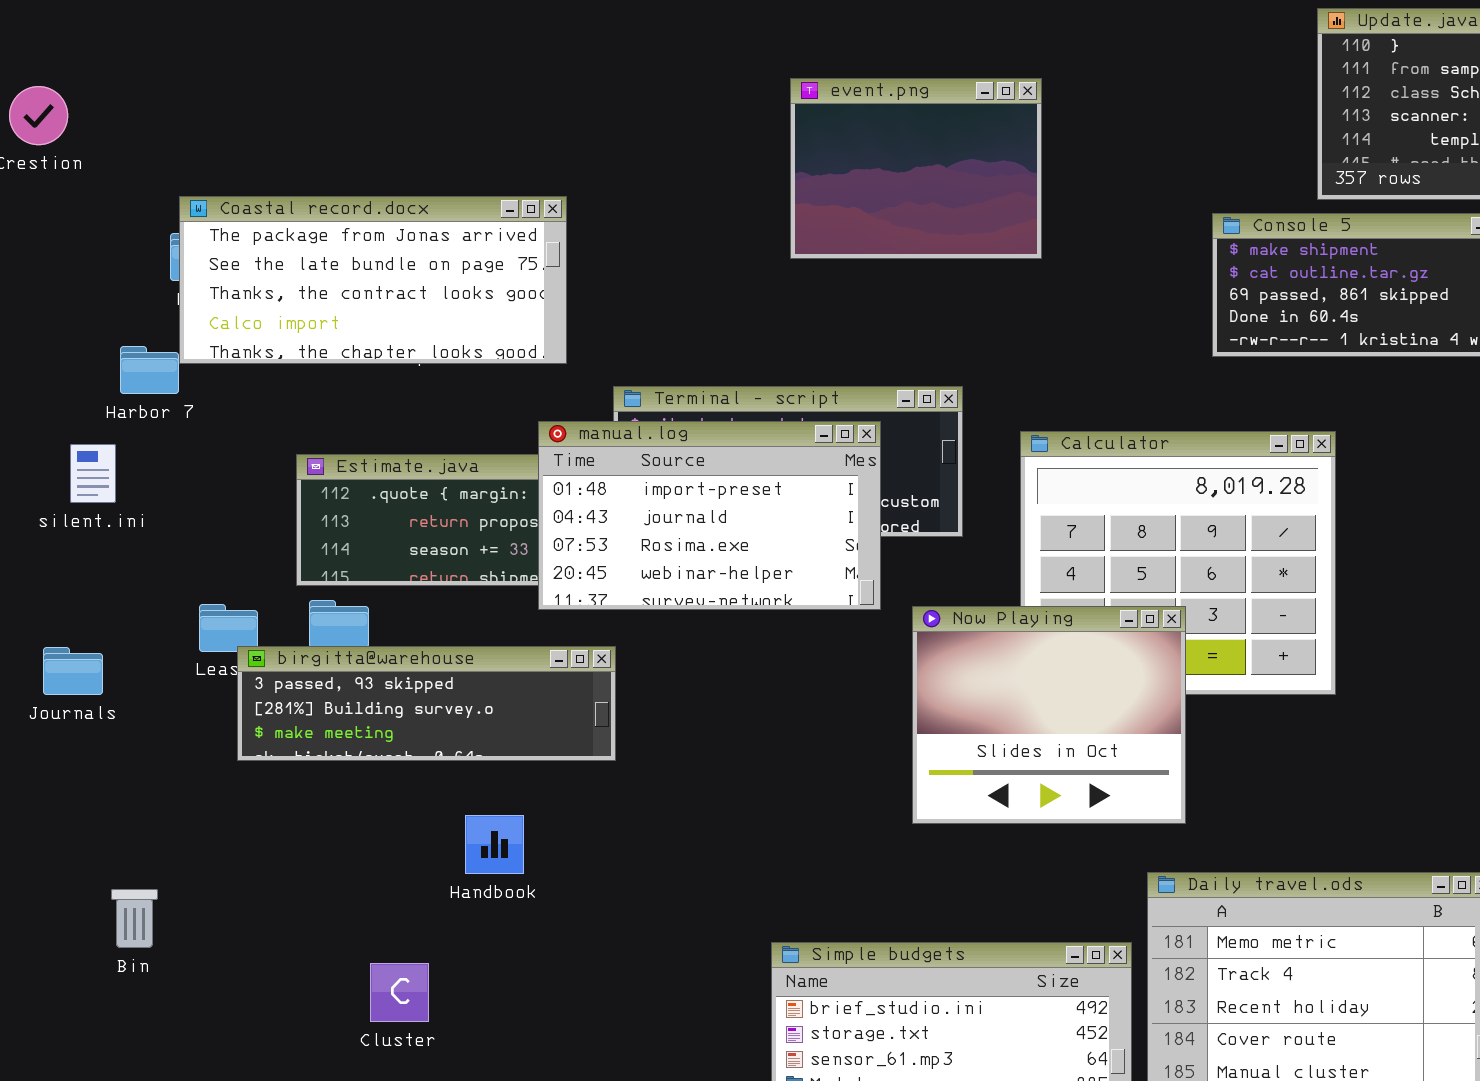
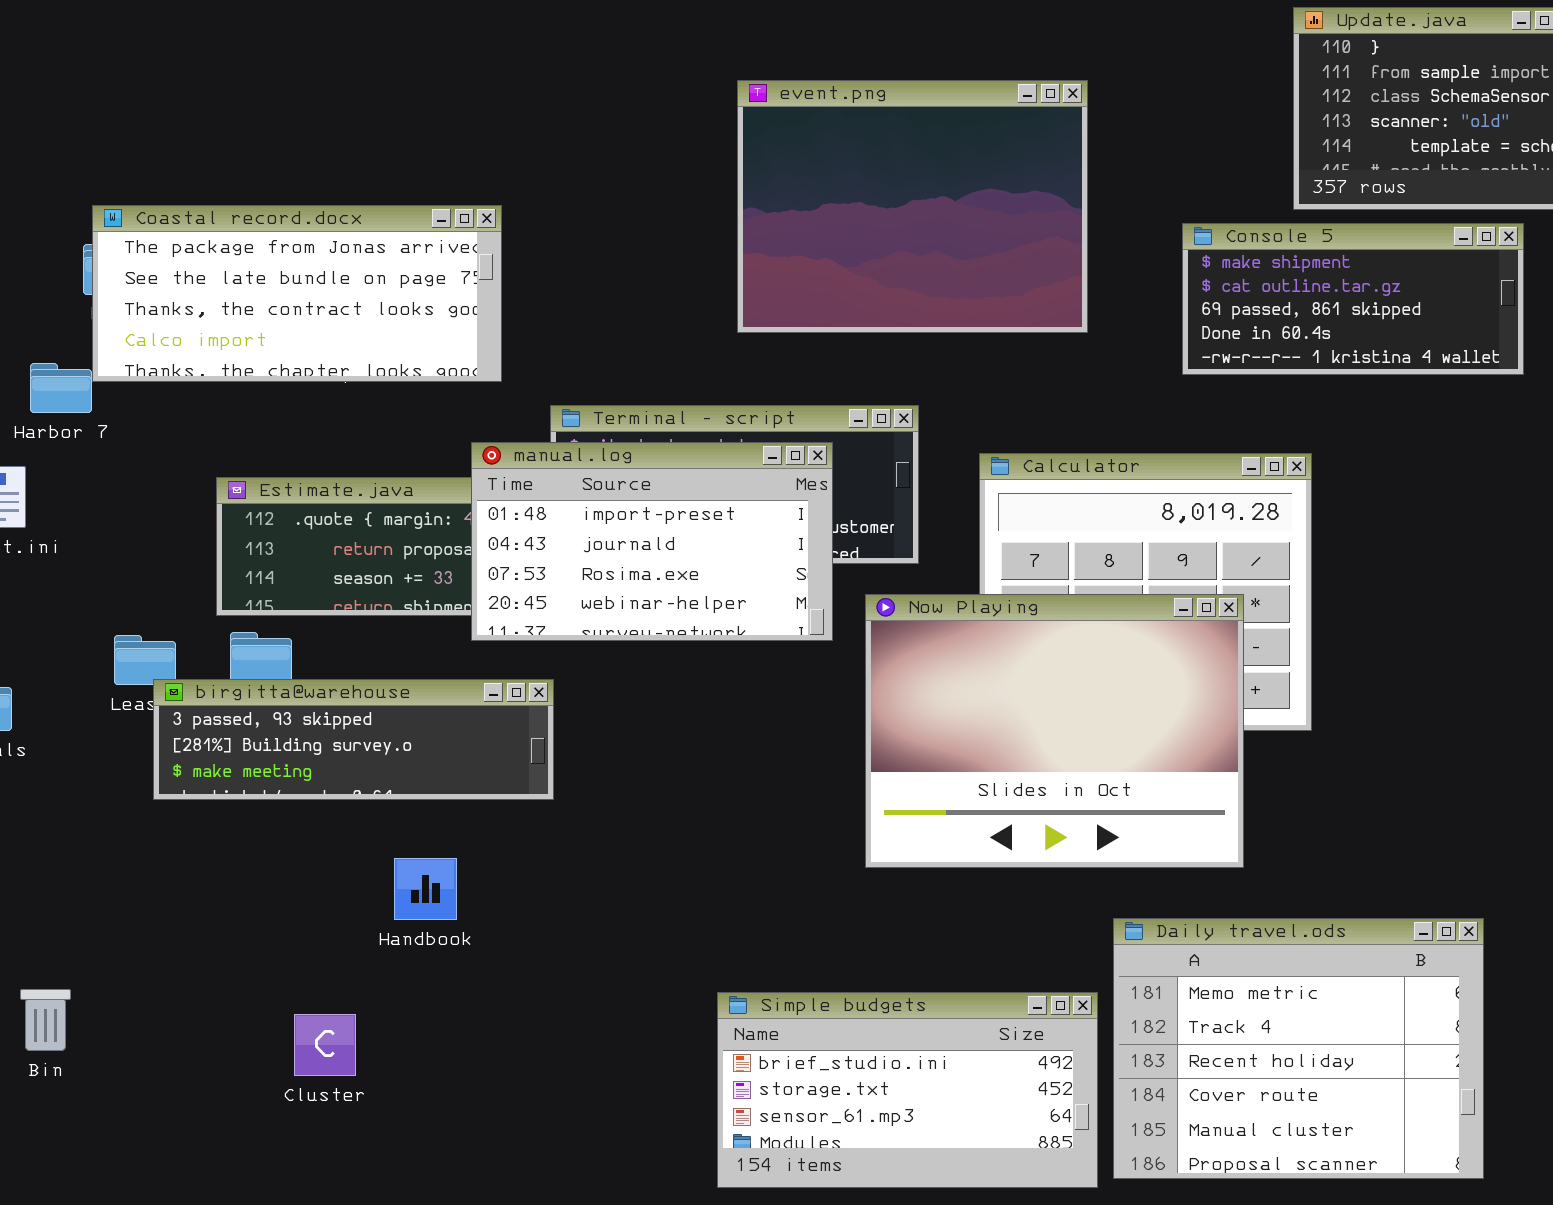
event.png: [790,78,1042,259] -> [737,80,1088,333], resized
Now Playing: [912,606,1186,824] -> [865,594,1244,868], resized
Bin: [111,889,158,948] -> [20,989,71,1051], moved

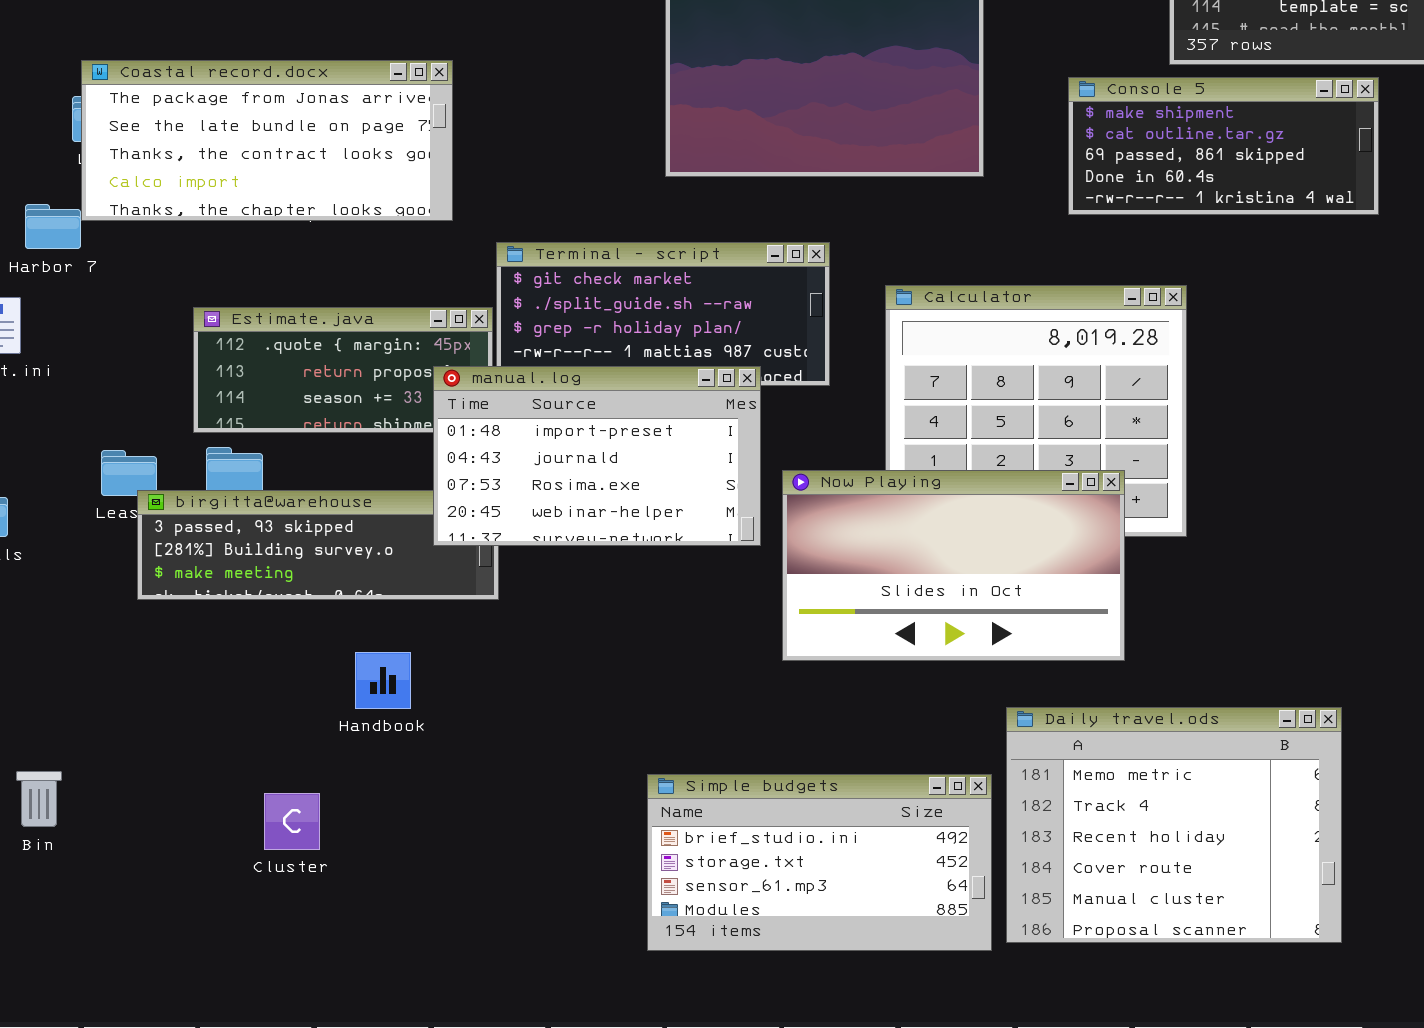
manual.log: [471,442,833,641] -> [433,366,761,546], moved
Now Playing: [865,594,1244,868] -> [782,470,1125,661], resized

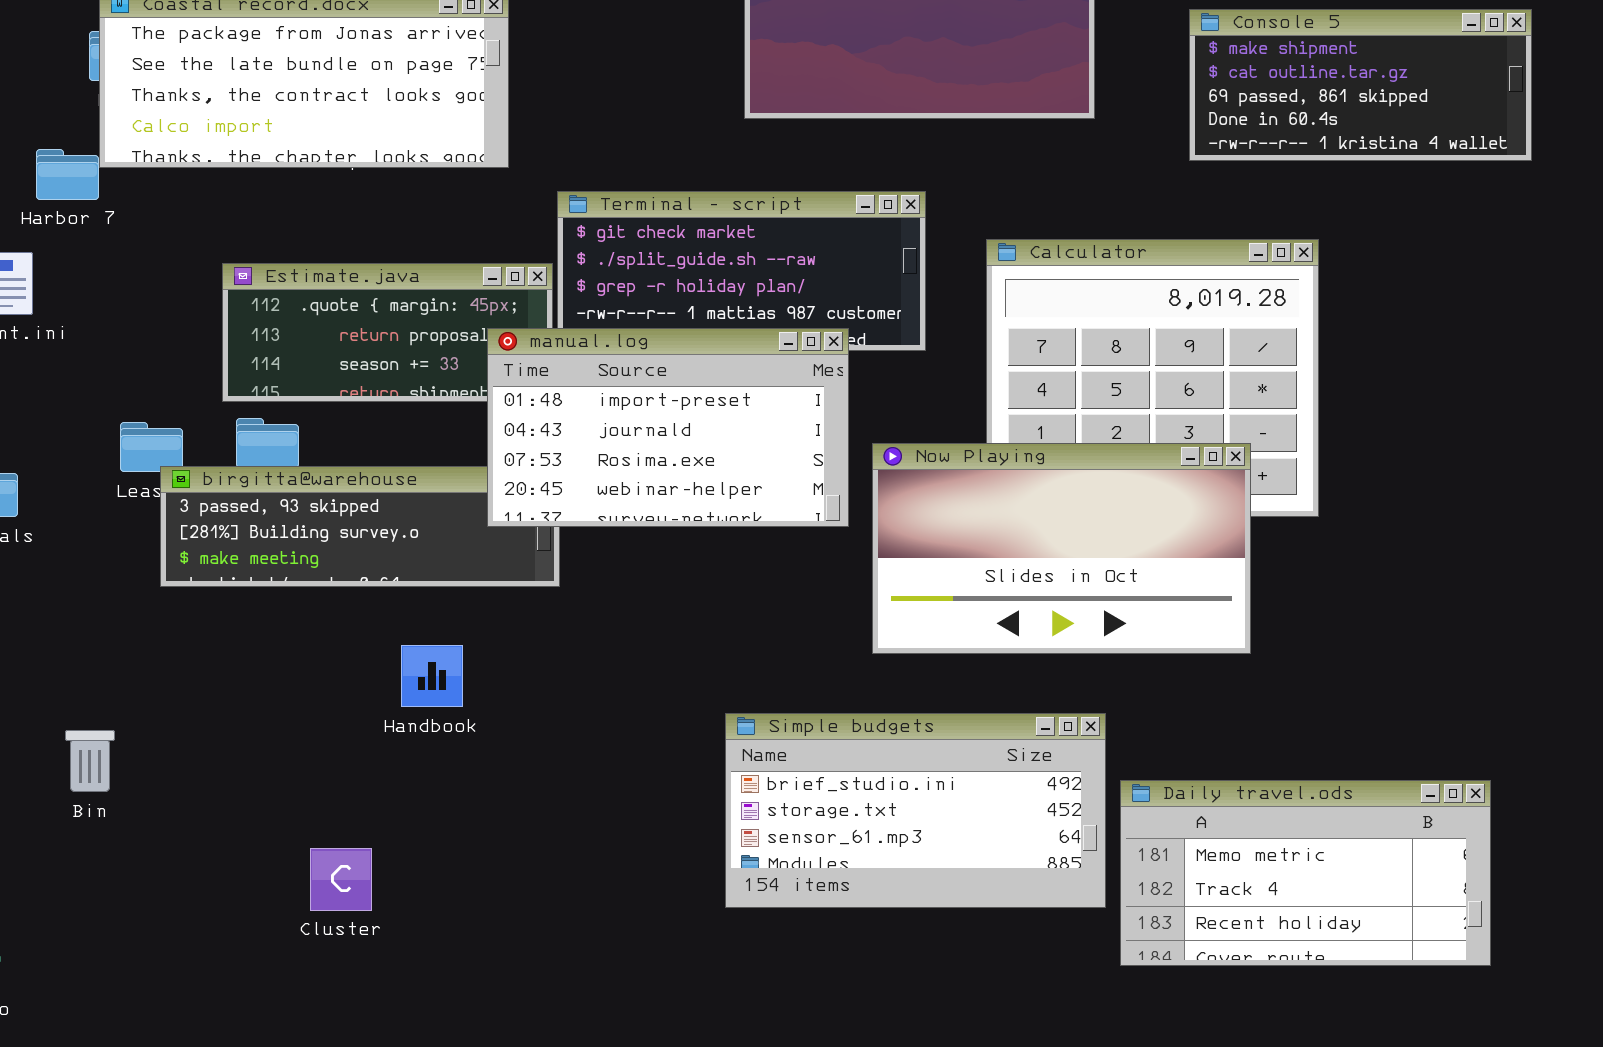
Daily travel.ods: [1006,707,1342,943] -> [1120,780,1491,966], resized
Bin: [16,771,62,827] -> [65,730,115,792], moved
Simple budgets: [647,774,992,951] -> [725,713,1106,908], moved
Cluster: [264,793,320,850] -> [310,848,372,911], moved

